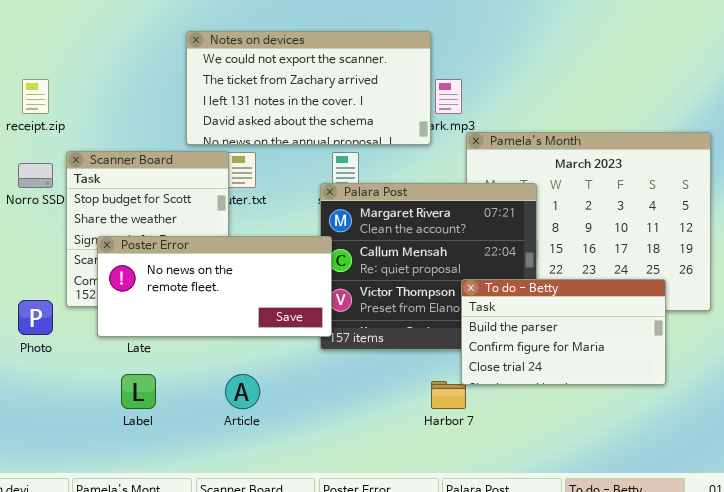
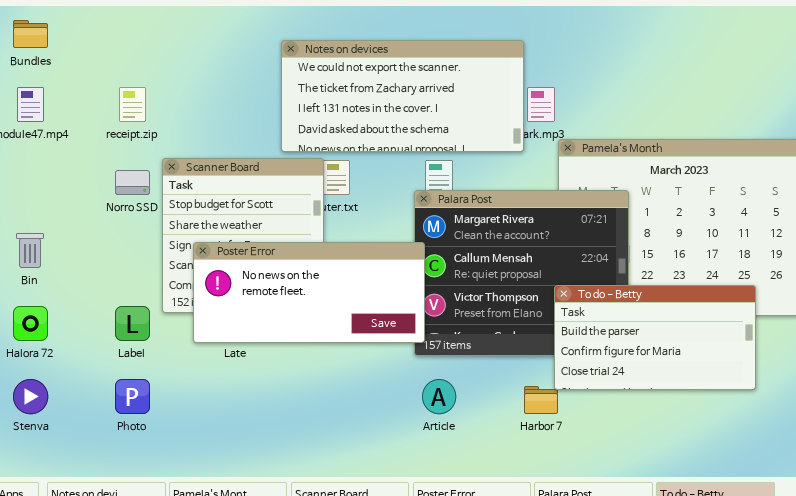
Photo: [18,300,53,335] -> [115,379,150,414], moved
Label: [121,374,156,409] -> [115,306,150,341], moved
Article: [225,374,260,409] -> [422,379,456,414], moved

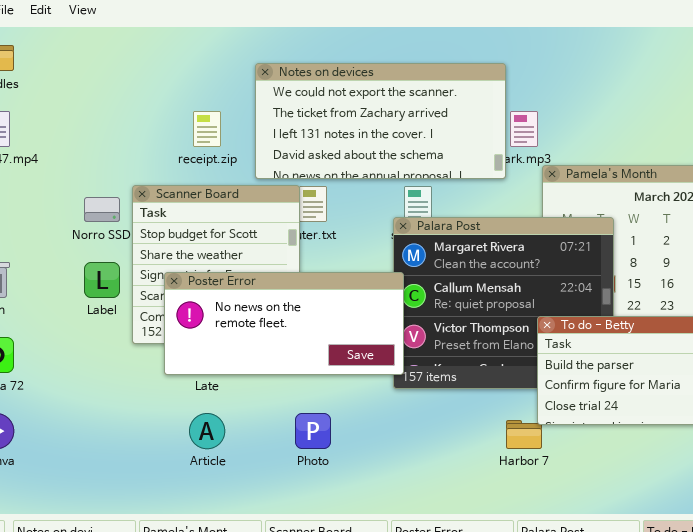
receipt.zip: [119,87,146,122] -> [193,111,221,147], moved
Label: [115,306,150,341] -> [84,262,120,298], moved
Photo: [115,379,150,414] -> [295,413,331,449], moved
Article: [422,379,456,414] -> [189,413,225,449], moved

